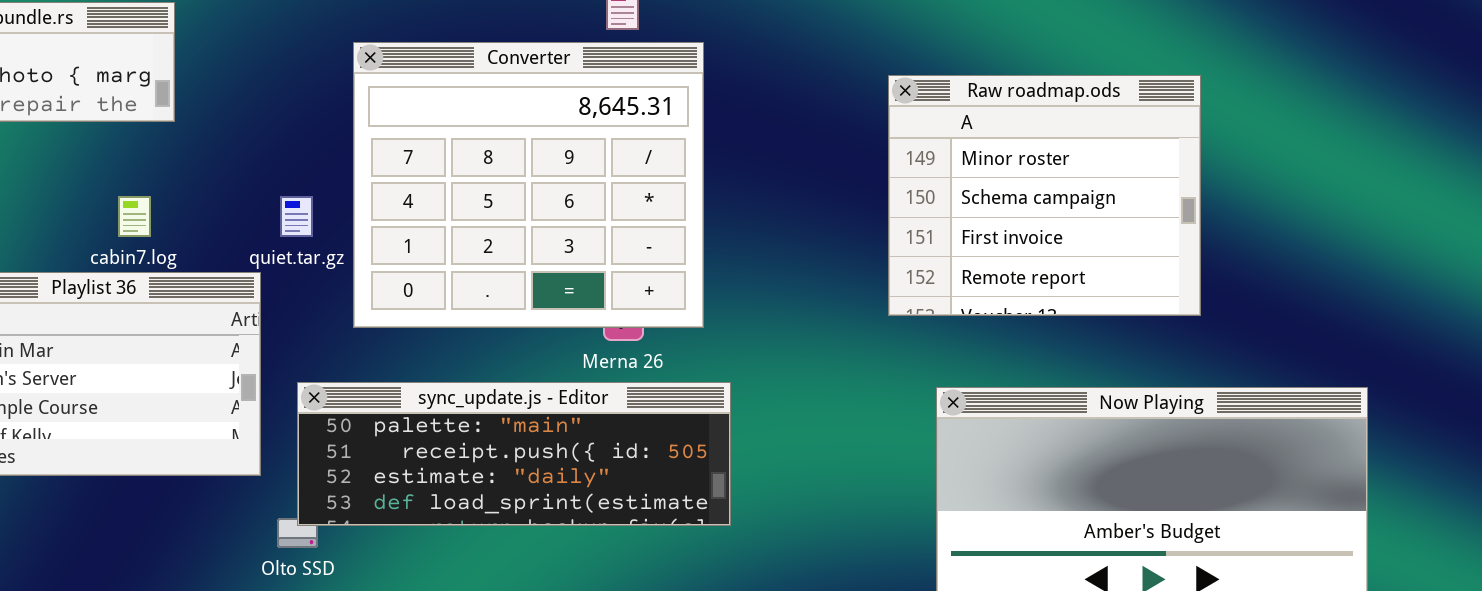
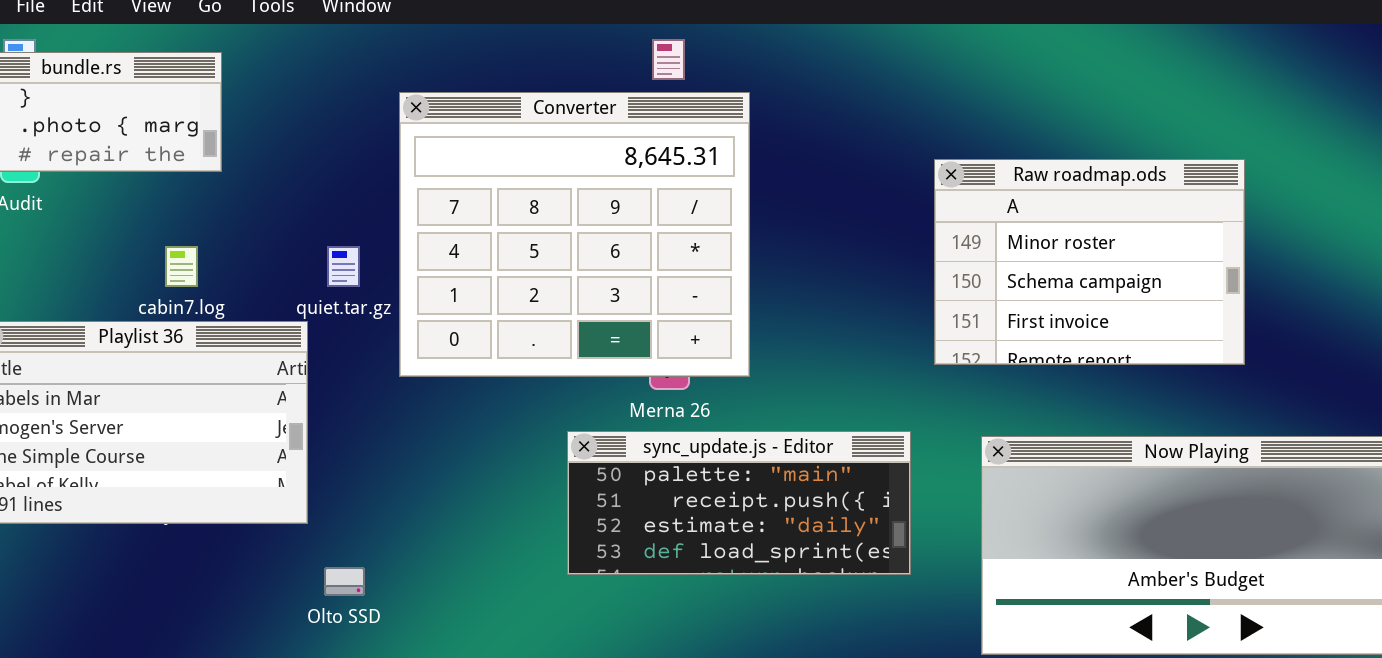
Raw roadmap.ods: [888,75,1201,316] -> [934,159,1245,365], resized
sync_update.js - Editor: [297,382,731,526] -> [567,431,911,575], moved, resized

